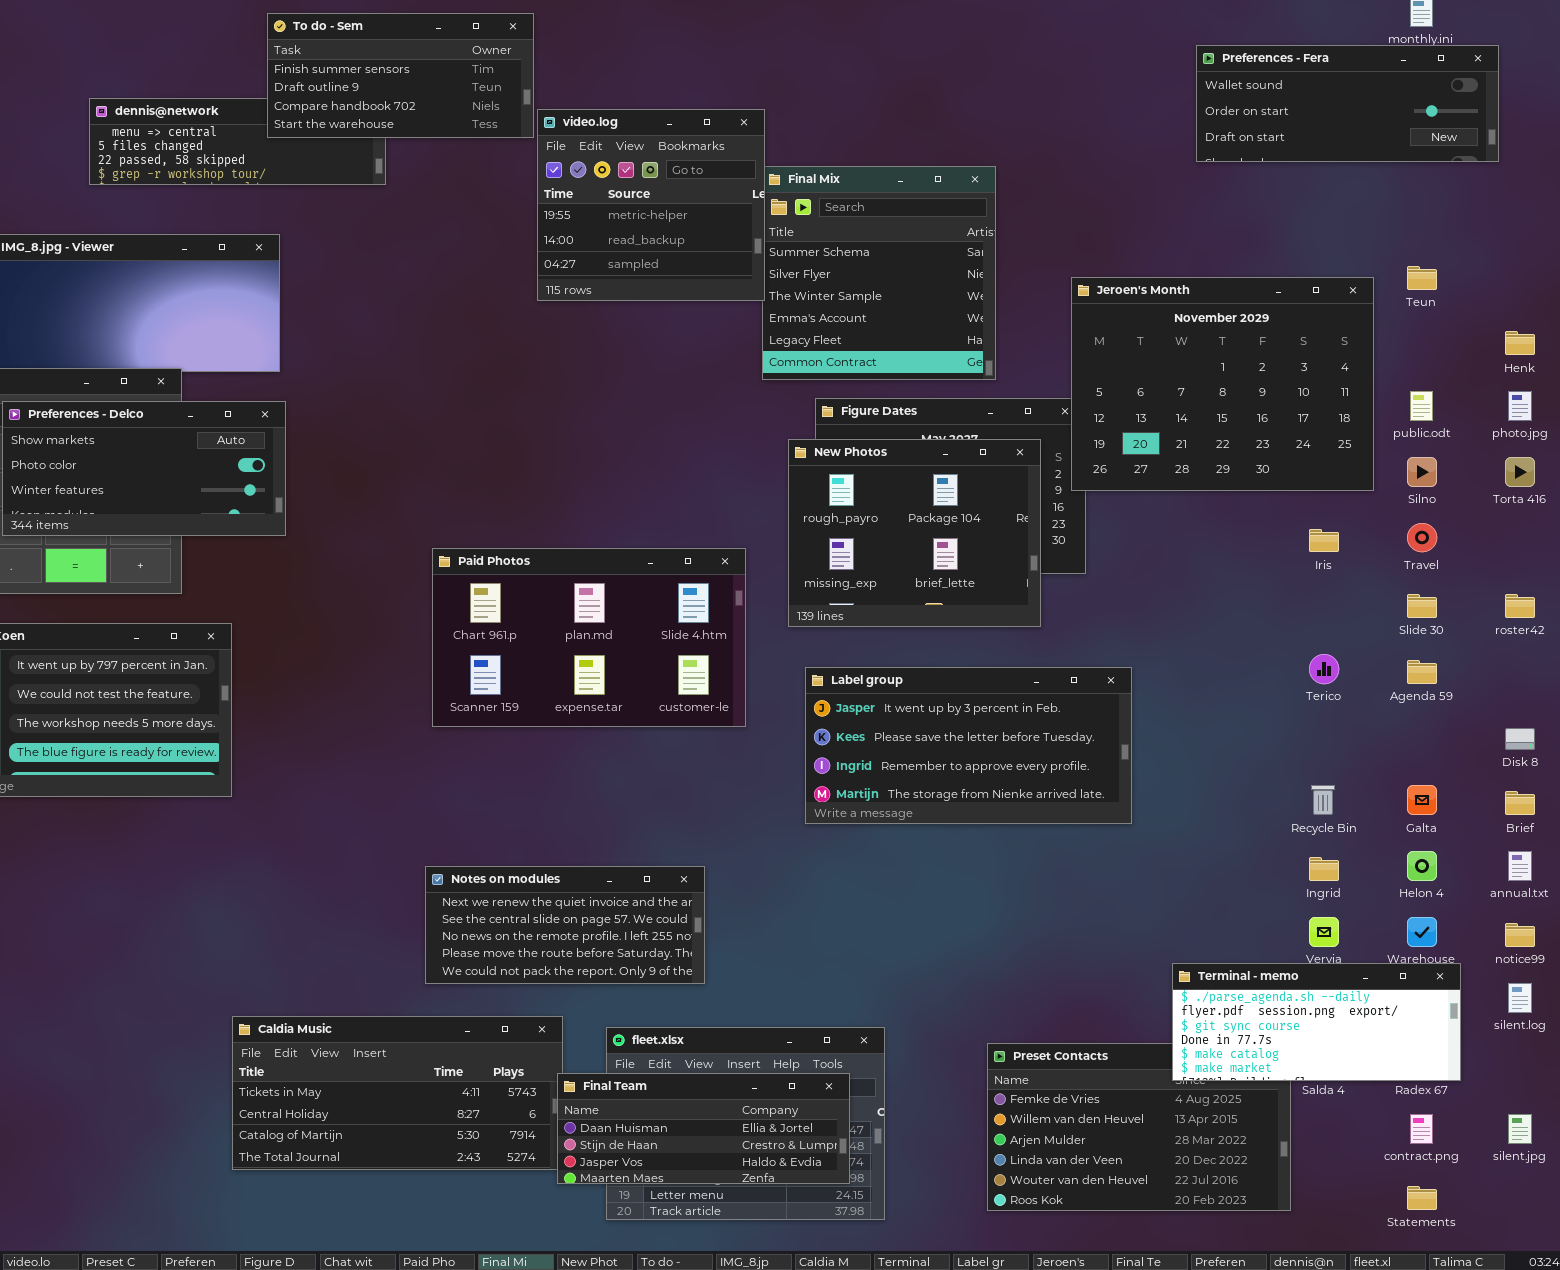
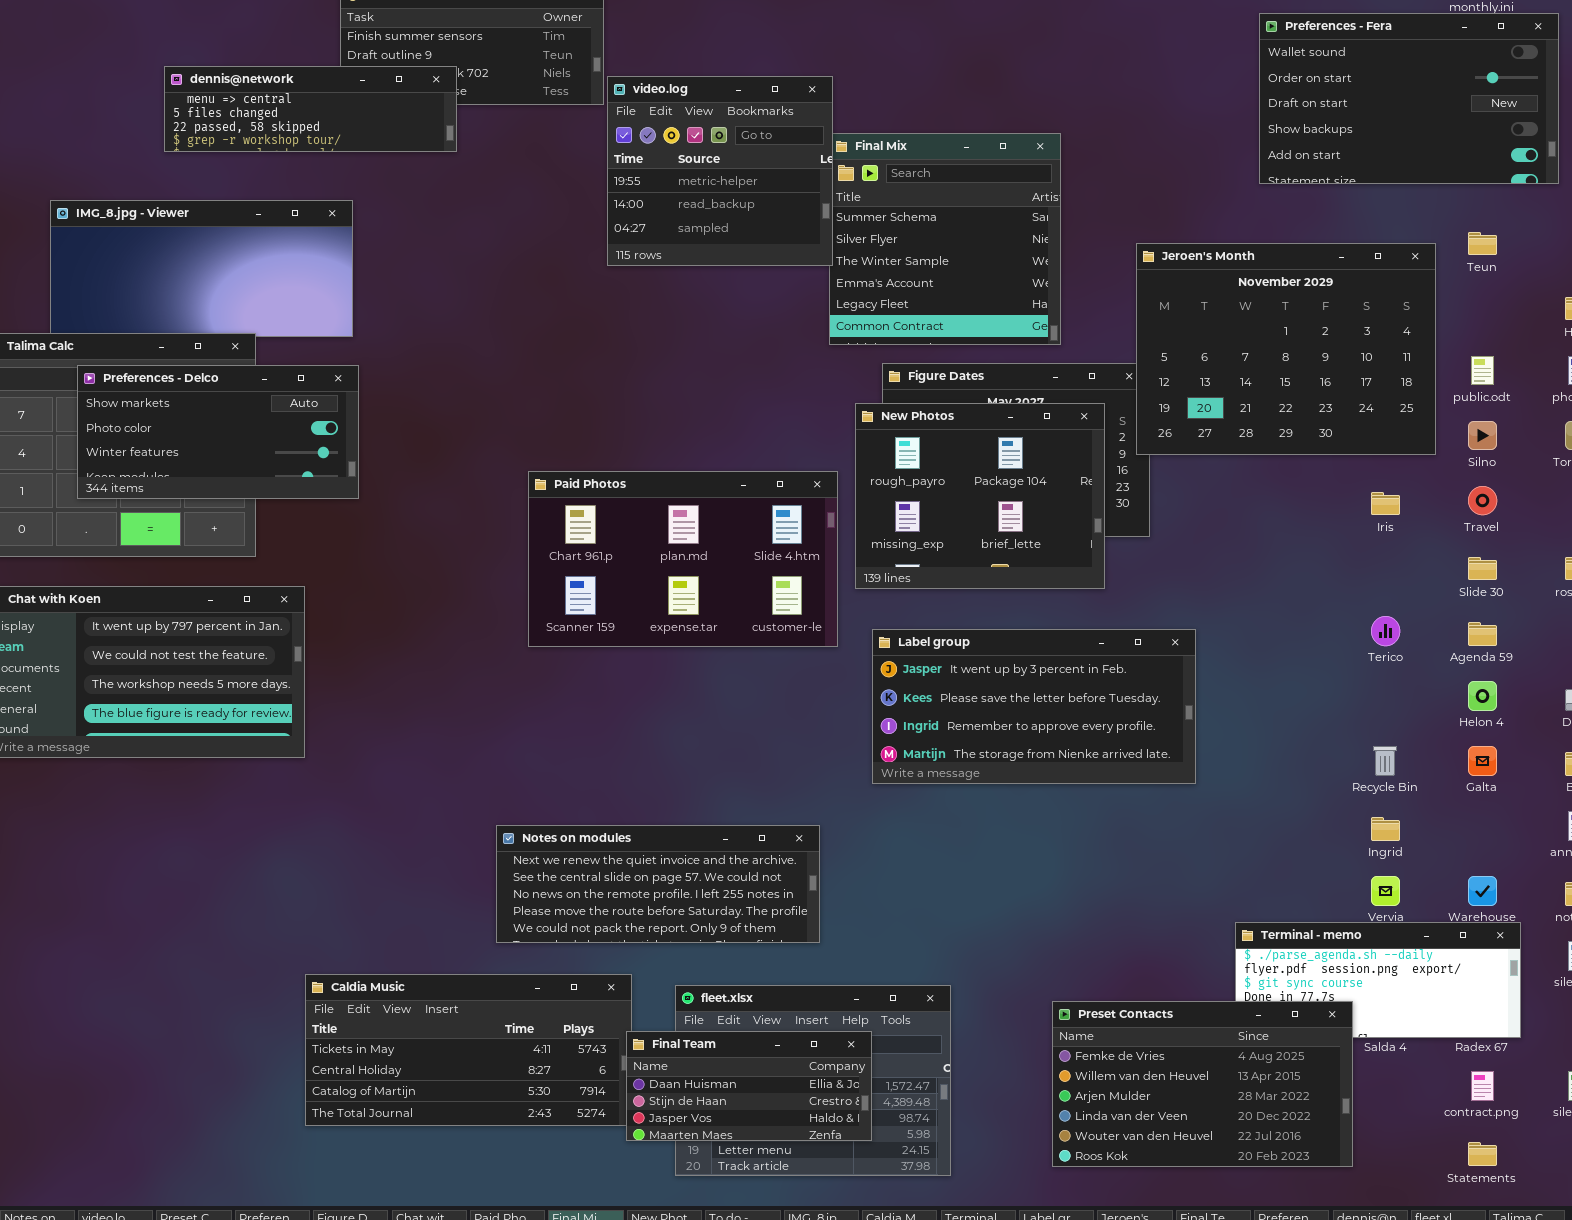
Preferences - Fera: [1196,45,1499,162] -> [1259,13,1559,184], resized
dennis@network: [89,98,386,185] -> [164,66,457,152], raised
Paid Photos: [432,548,746,727] -> [528,471,838,647], moved
Helon 4: [1407,851,1437,881] -> [1468,681,1497,711], moved
Notes on modules: [425,866,705,984] -> [496,825,820,943], resized
Preset Contacts: [987,1043,1291,1211] -> [1052,1001,1353,1167], raised
Final Team: [557,1073,850,1184] -> [626,1031,872,1141], resized

